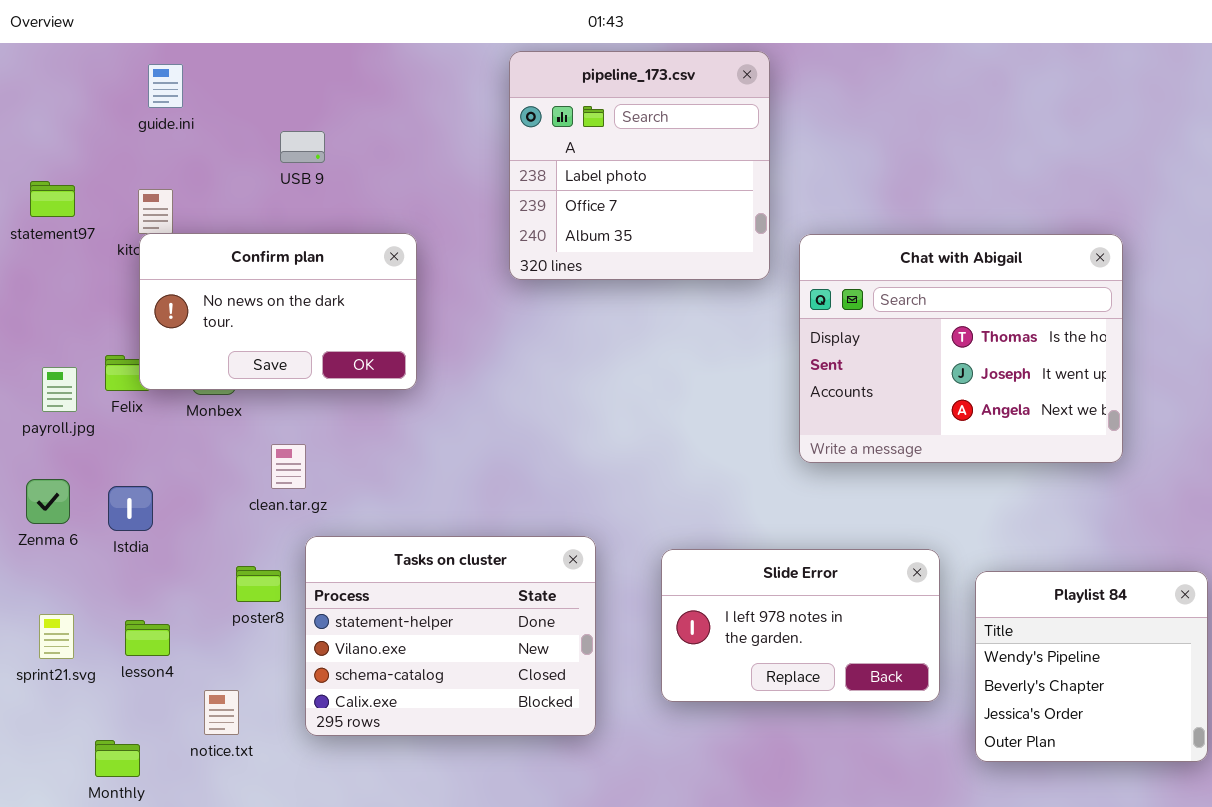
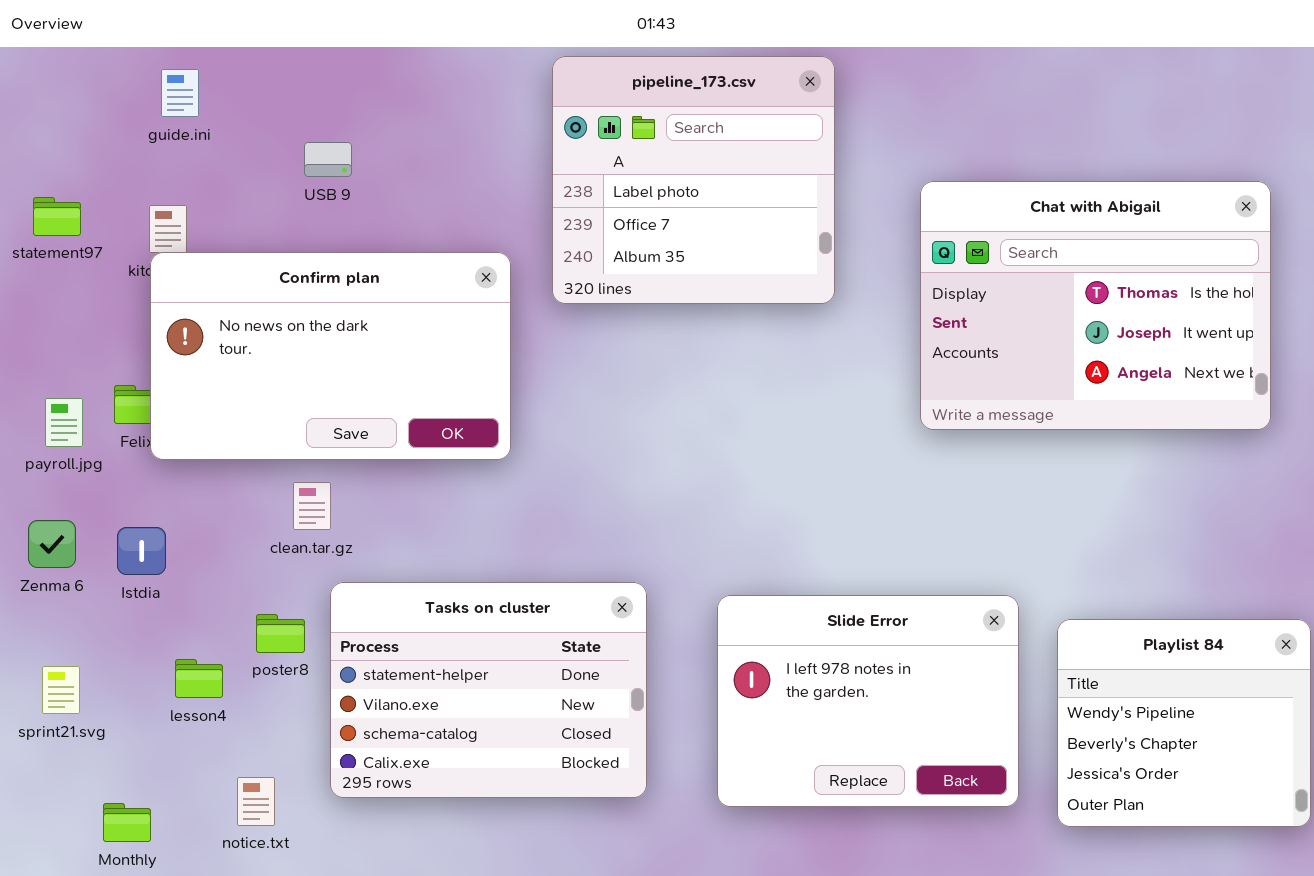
Confirm plan: [139,233,417,390] -> [150,252,511,460], resized
Chat with Abigail: [799,234,1123,463] -> [920,181,1271,430], moved
Slide Error: [661,549,940,702] -> [717,595,1019,807], resized
lesson4: [125,620,170,656] -> [175,659,223,698], moved
notice.txt: [204,690,239,735] -> [237,777,275,826], moved

